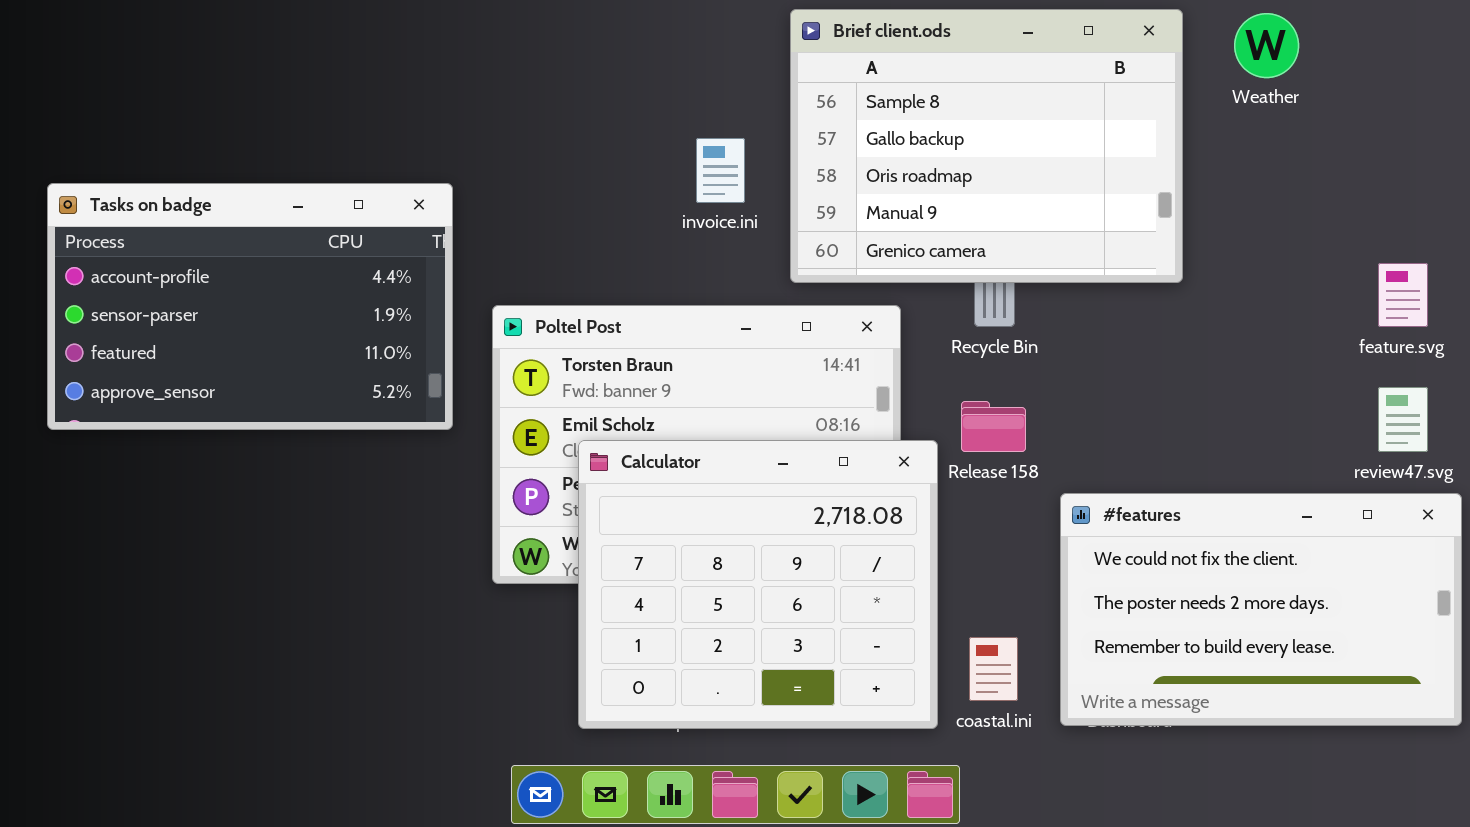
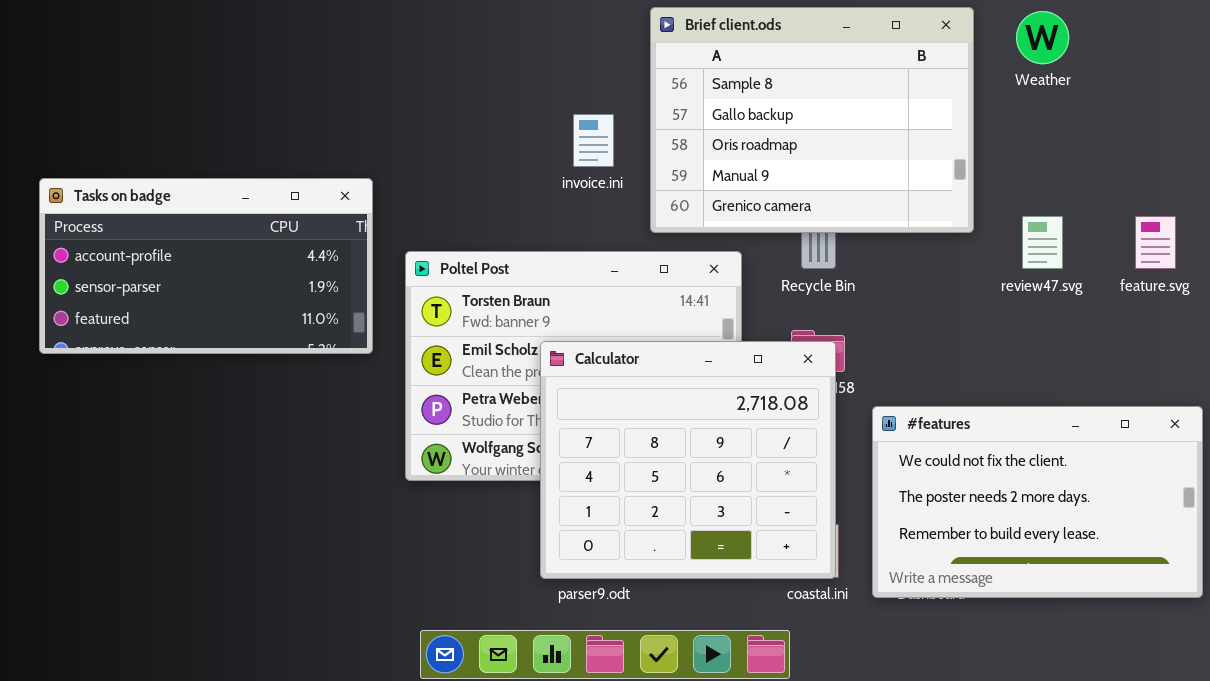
Tasks on badge: [47,183,453,430] -> [39,178,373,354], resized
review47.svg: [1378,387,1428,452] -> [1022,216,1063,269], moved
Calculator: [578,440,938,729] -> [540,341,836,579], moved

